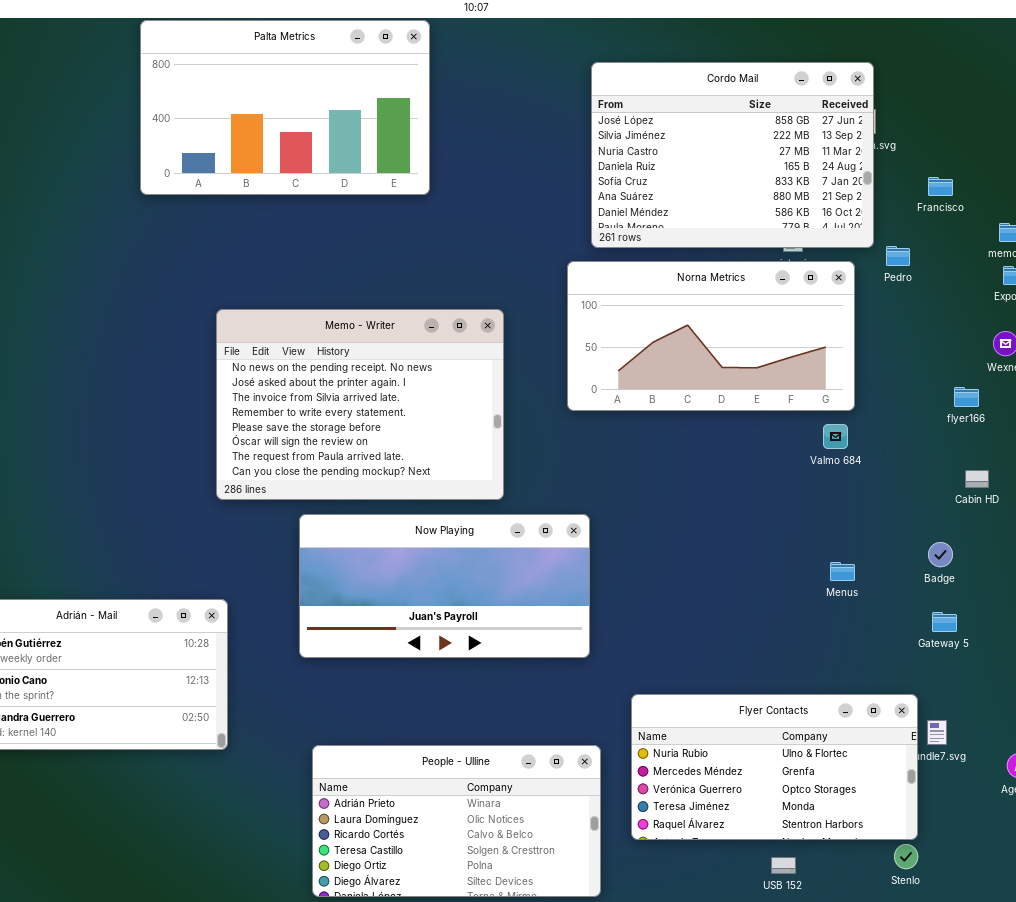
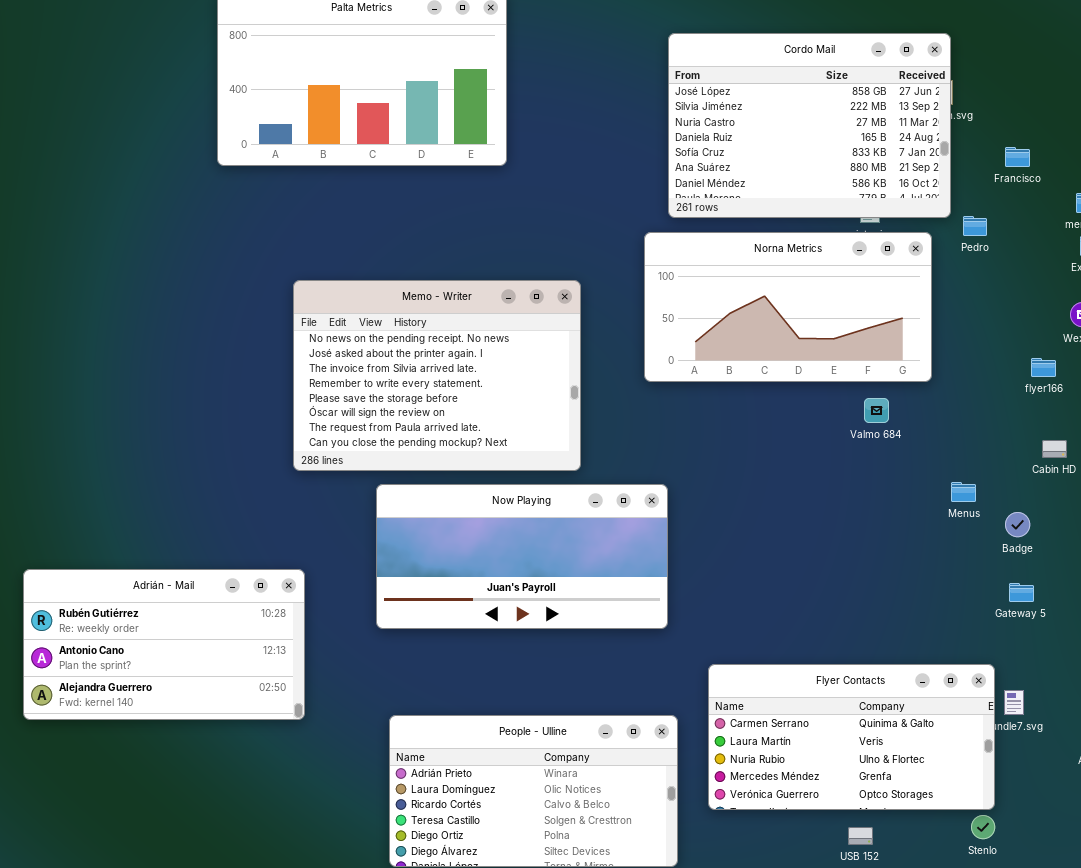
Valmo 684: [823,424,848,449] -> [864,398,889,423], moved
Menus: [830,562,855,581] -> [951,482,976,502], moved
Flyer Contacts: [631,694,918,840] -> [708,664,995,810], scrolled up 2 rows

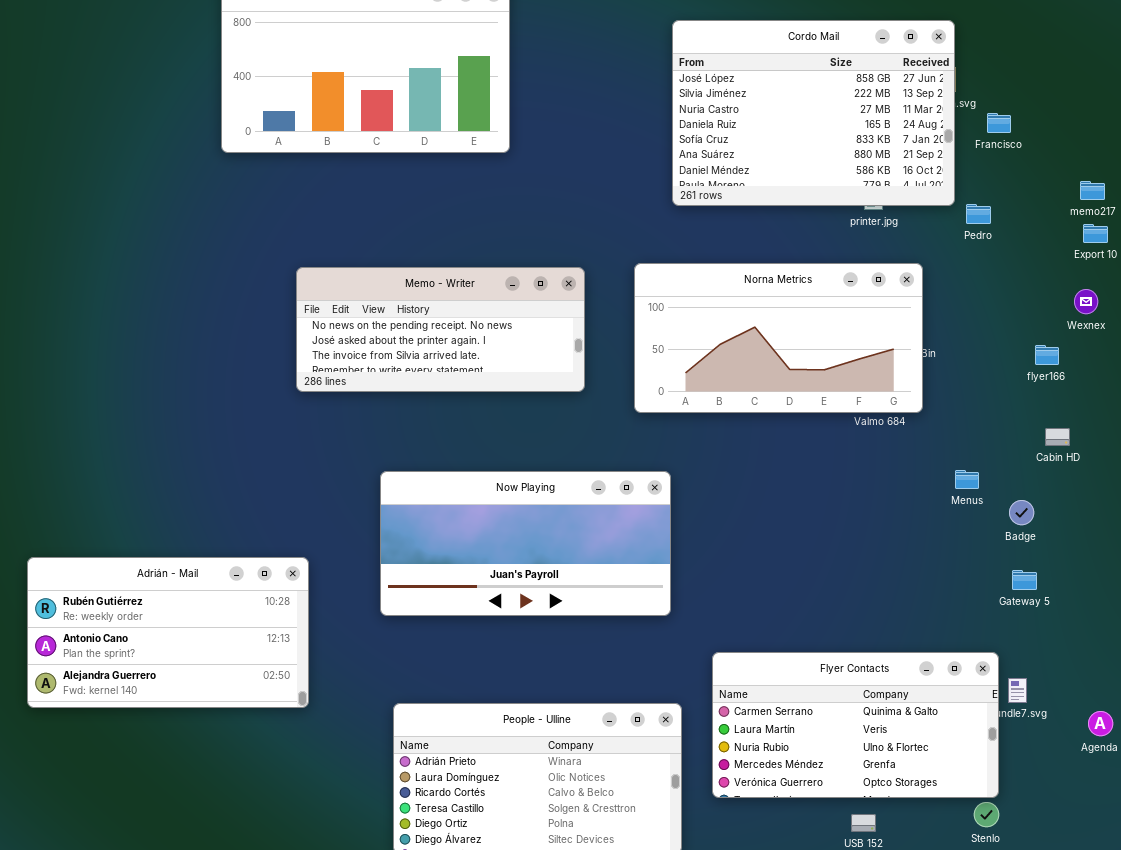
Francisco: [1005,147,1030,167] -> [987,113,1011,133], moved
Norna Metrics: [644,232,932,382] -> [634,263,923,413], moved
Memo - Writer: [293,280,581,471] -> [296,267,585,392], resized

